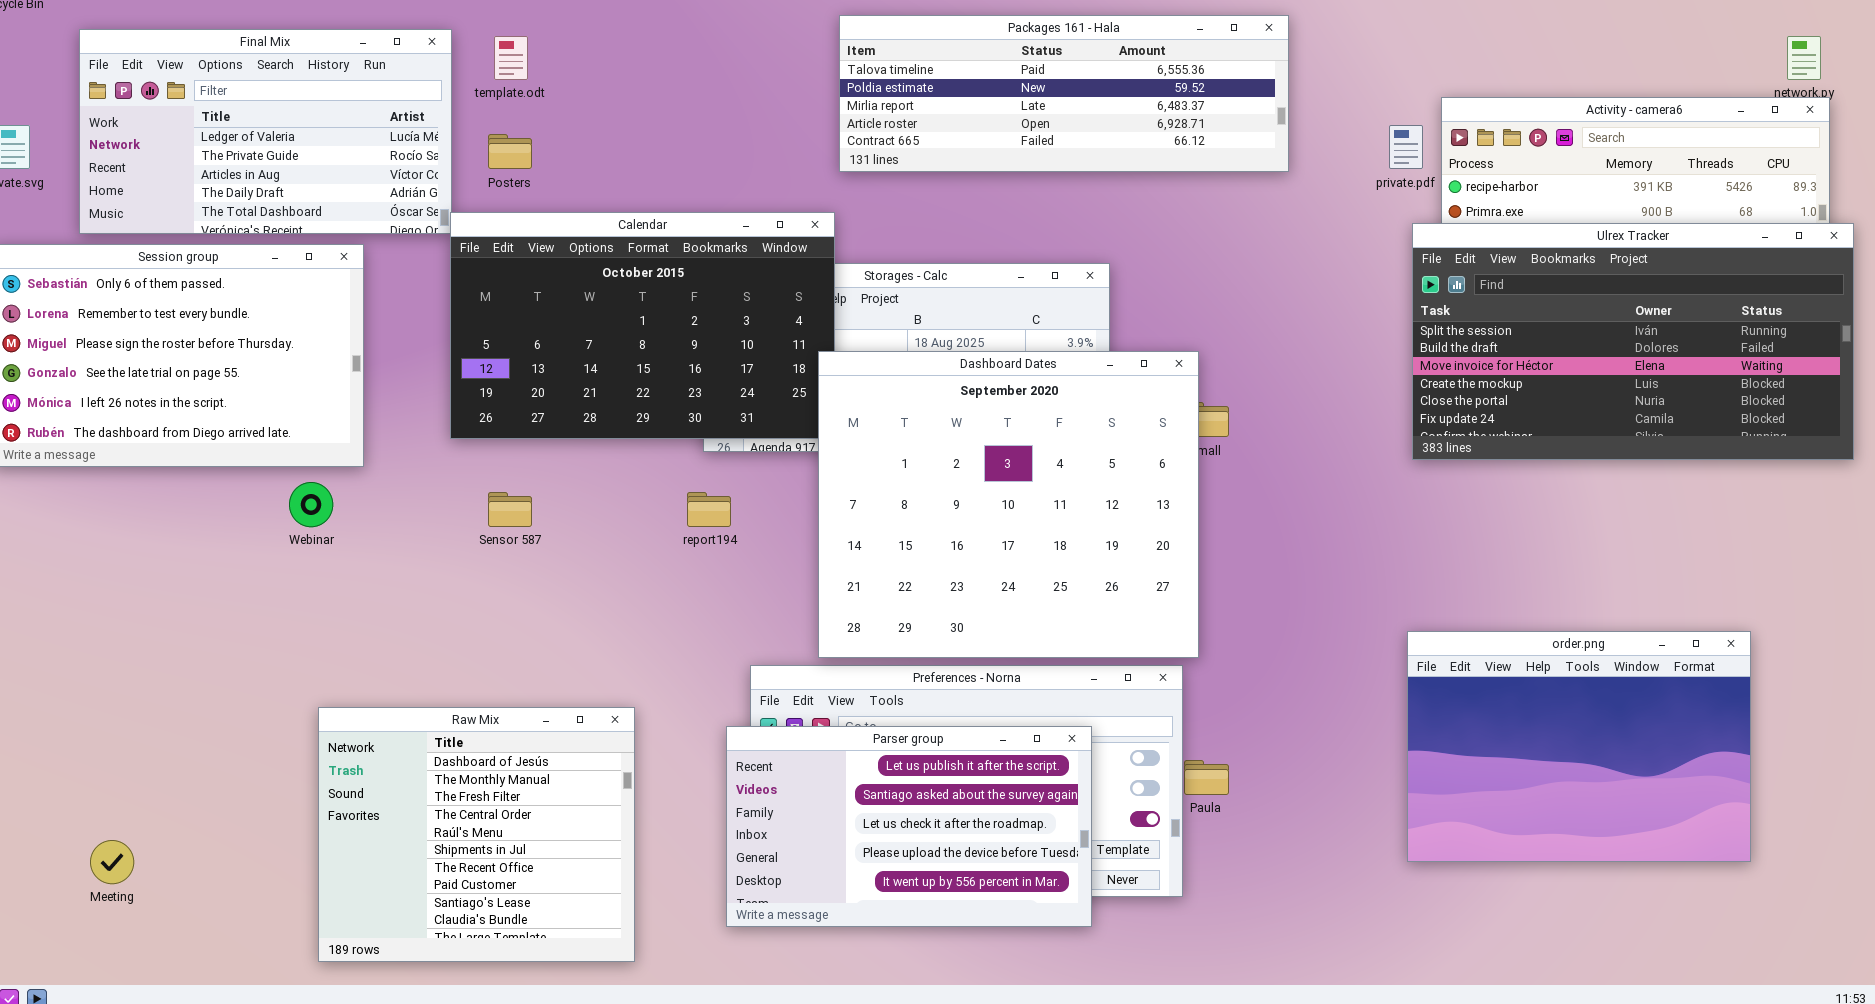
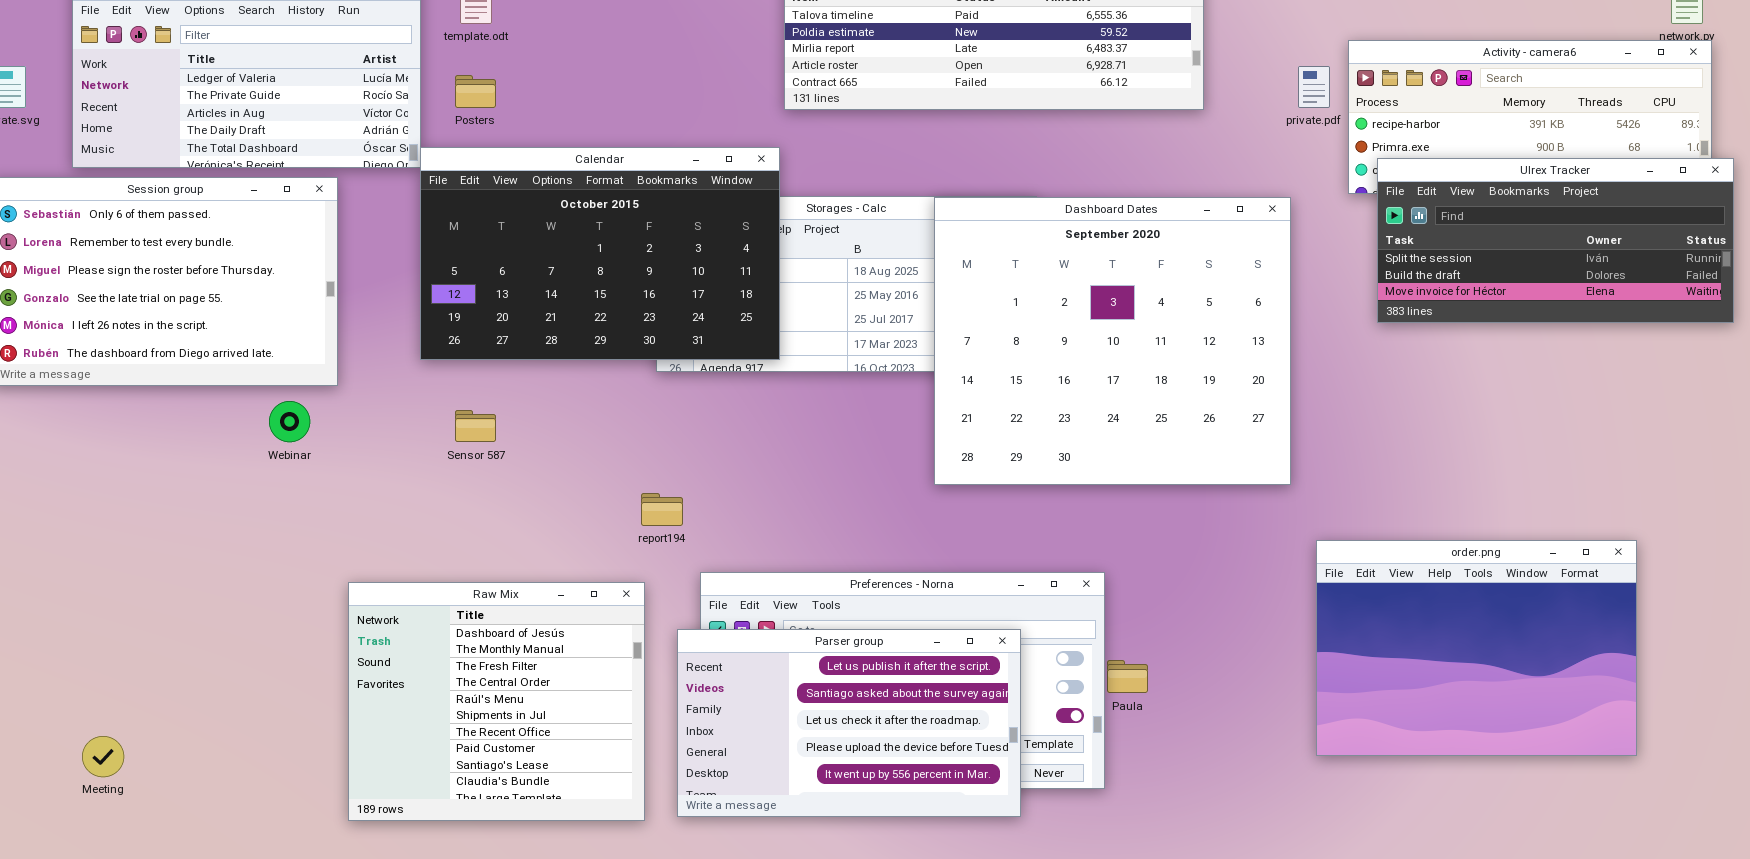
Ulrex Tracker: [1412,223,1854,460] -> [1377,158,1734,323], resized
Dashboard Dates: [818,351,1199,658] -> [934,197,1291,485], moved
report194: [687,492,731,527] -> [641,493,683,526], moved
Raw Mix: [318,707,635,962] -> [348,582,645,821], moved

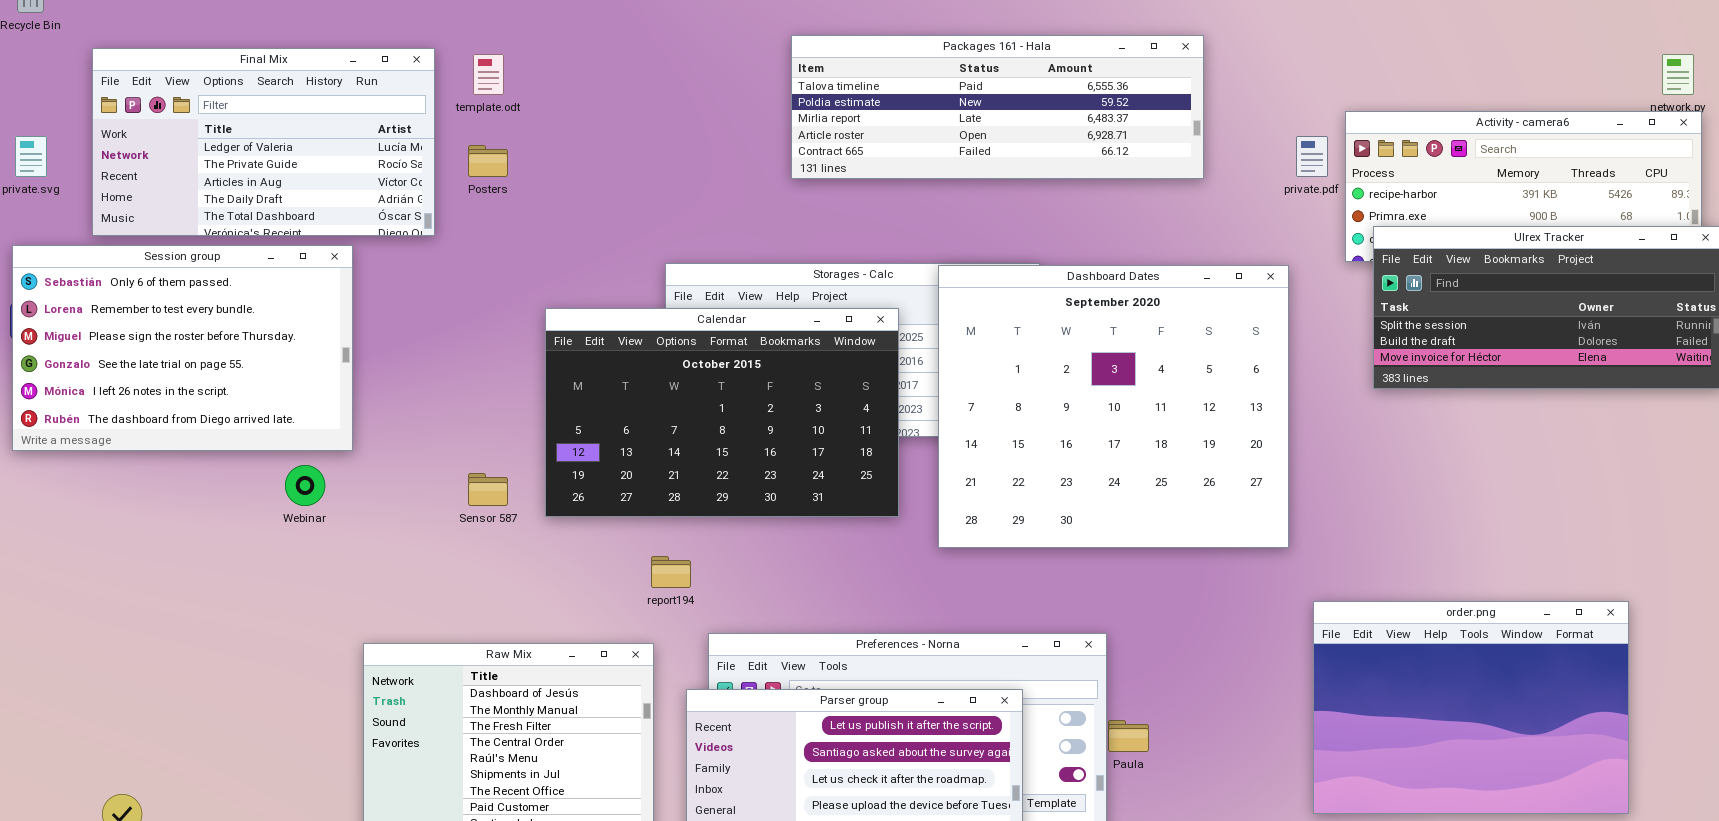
Calendar: [420,147,780,360] -> [545,308,899,517], moved

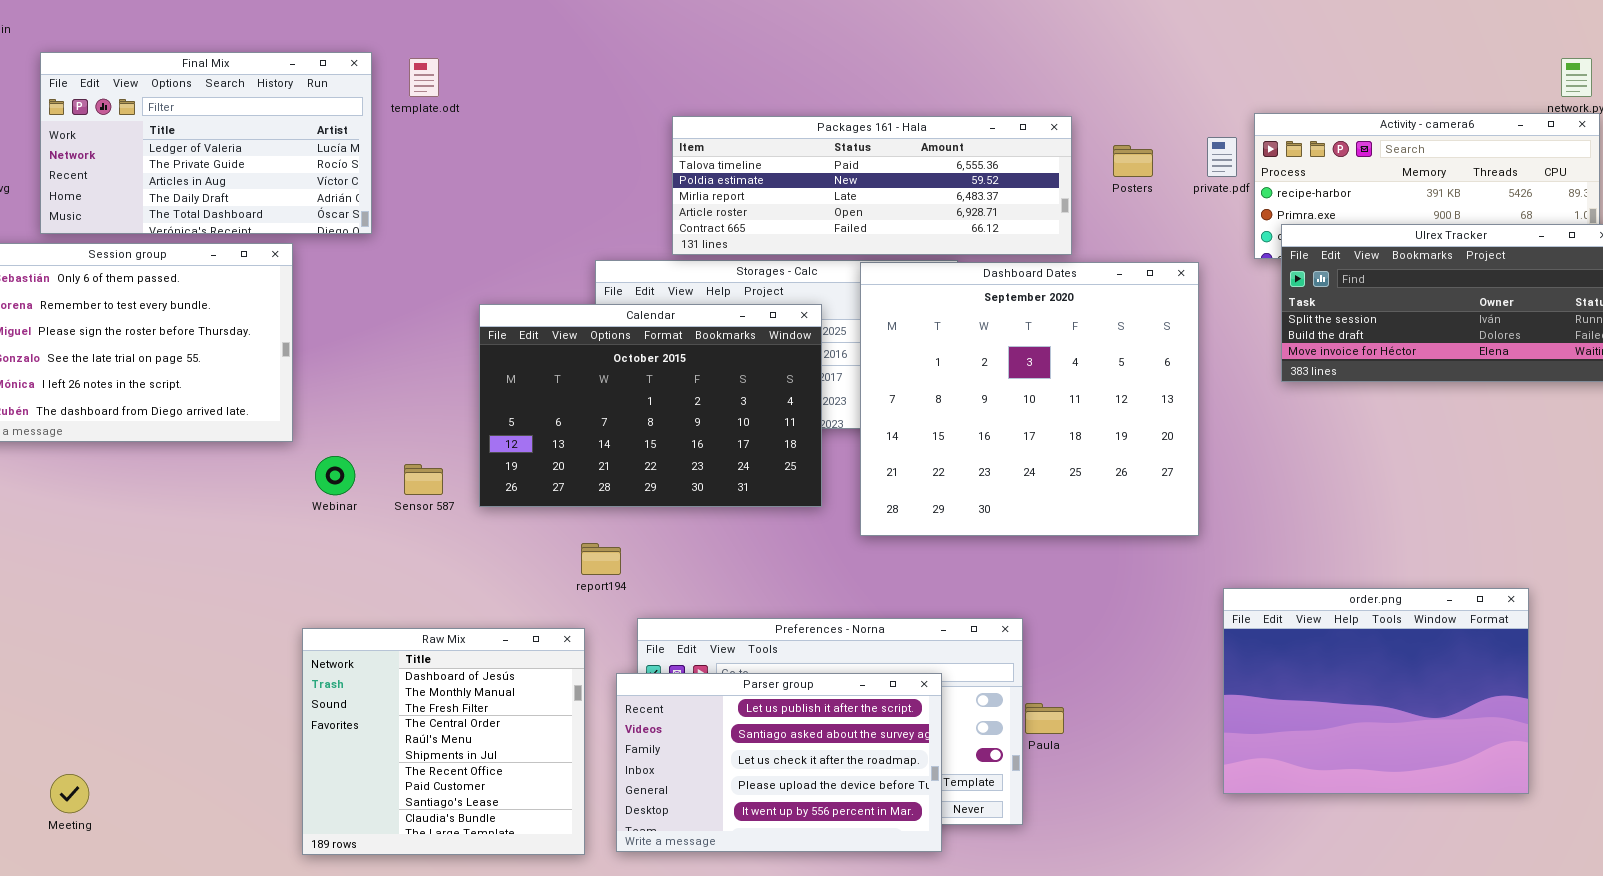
Packages 161 - Hala: [791,35,1204,179] -> [672,116,1072,255], moved
Posters: [468,145,508,177] -> [1113,145,1153,177], moved
Webinar: [285,465,325,506] -> [315,456,355,495], moved

